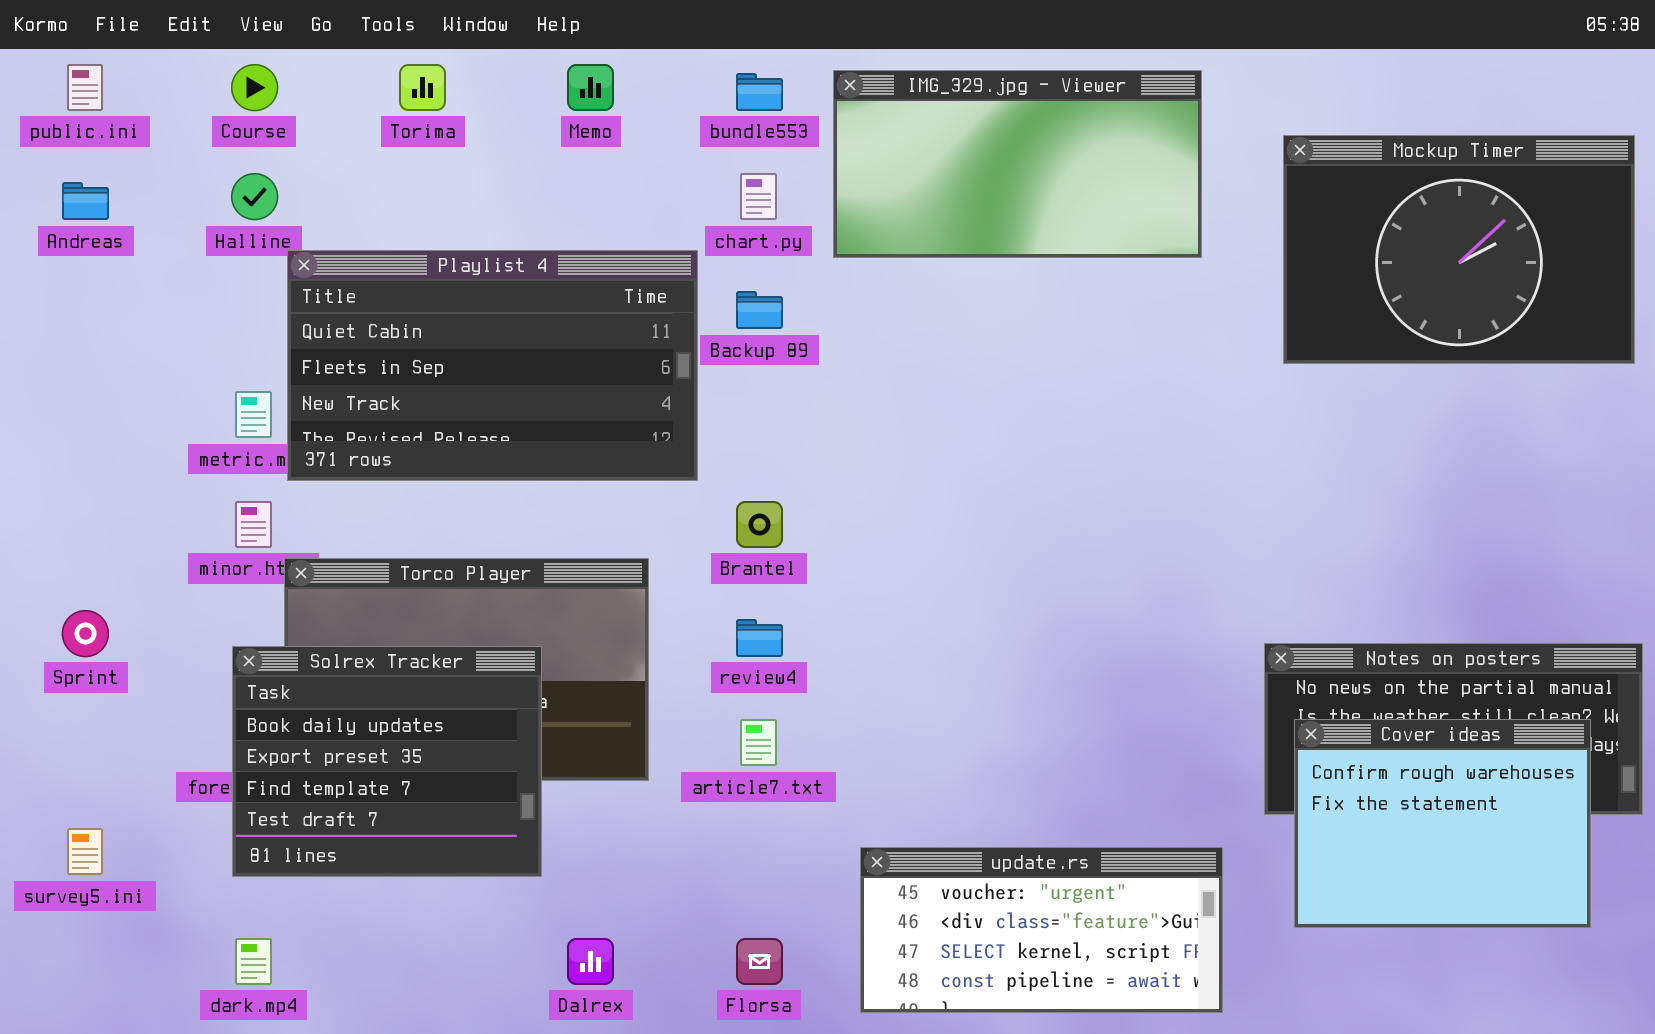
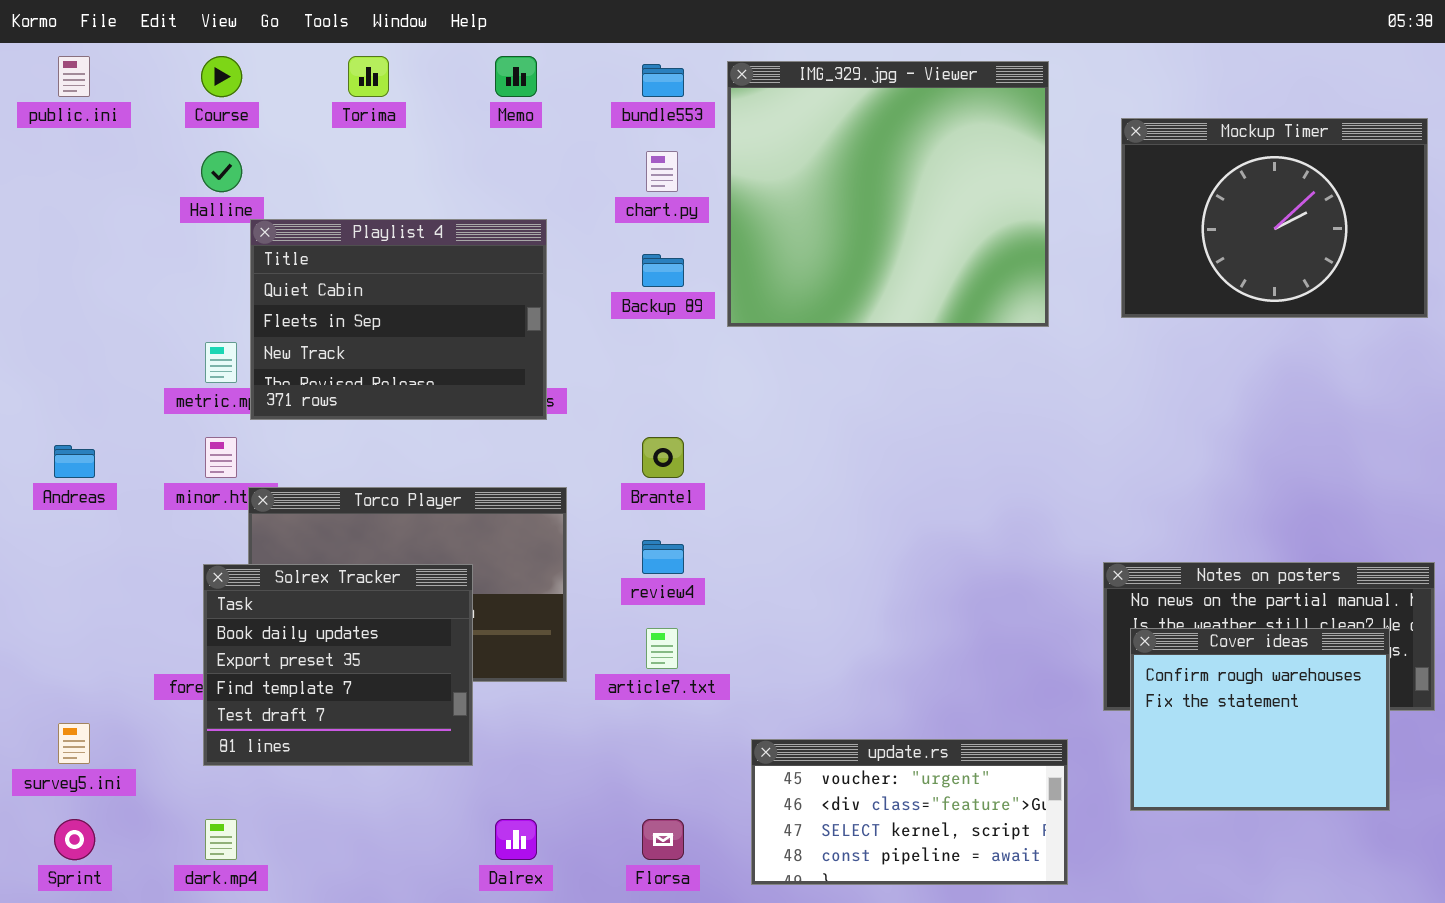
IMG_329.jpg - Viewer: [833,70,1202,258] -> [727,61,1049,327], resized
Andreas: [62,182,109,220] -> [54,445,95,478], moved
Playlist 4: [287,250,698,481] -> [250,219,547,420], resized
Sprint: [62,610,109,657] -> [54,819,95,860], moved

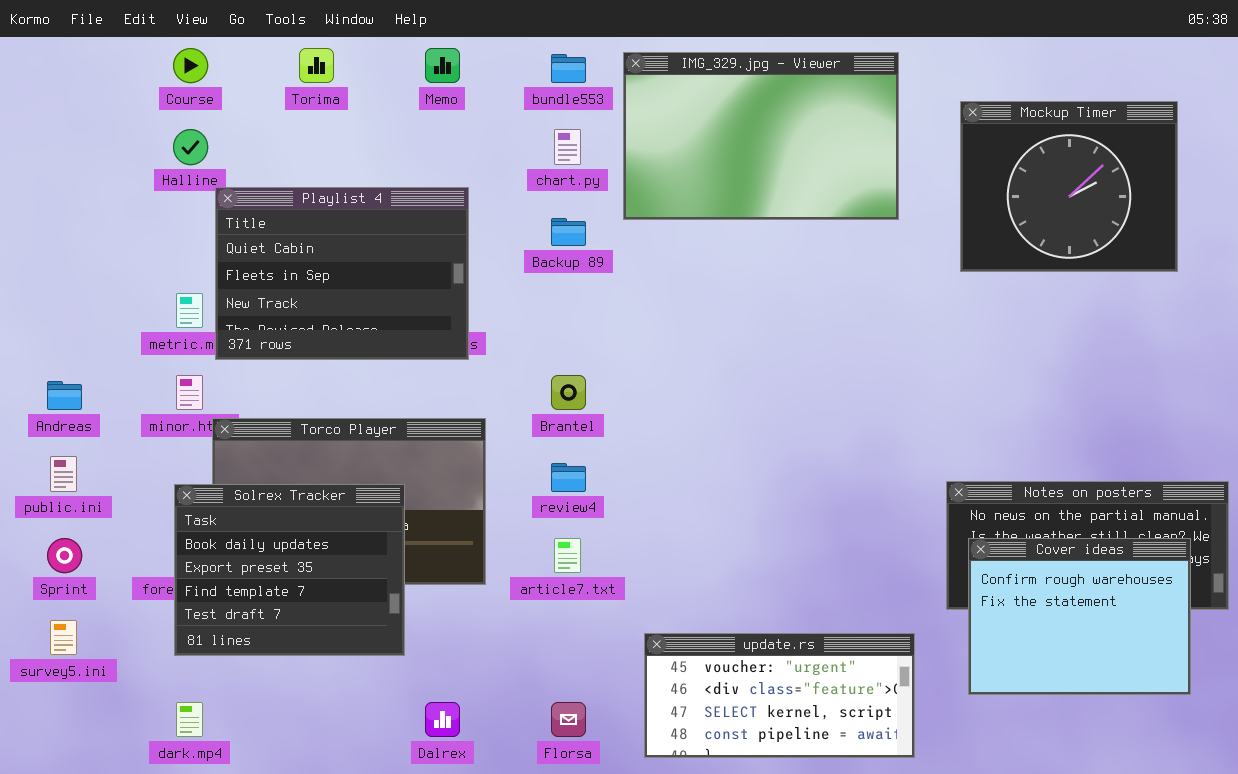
public.ini: [58,56,90,97] -> [50,456,77,492], moved
IMG_329.jpg - Viewer: [727,61,1049,327] -> [623,52,899,220], resized
Mockup Timer: [1121,118,1428,318] -> [960,101,1178,272], resized
Sprint: [54,819,95,860] -> [47,538,82,573], moved

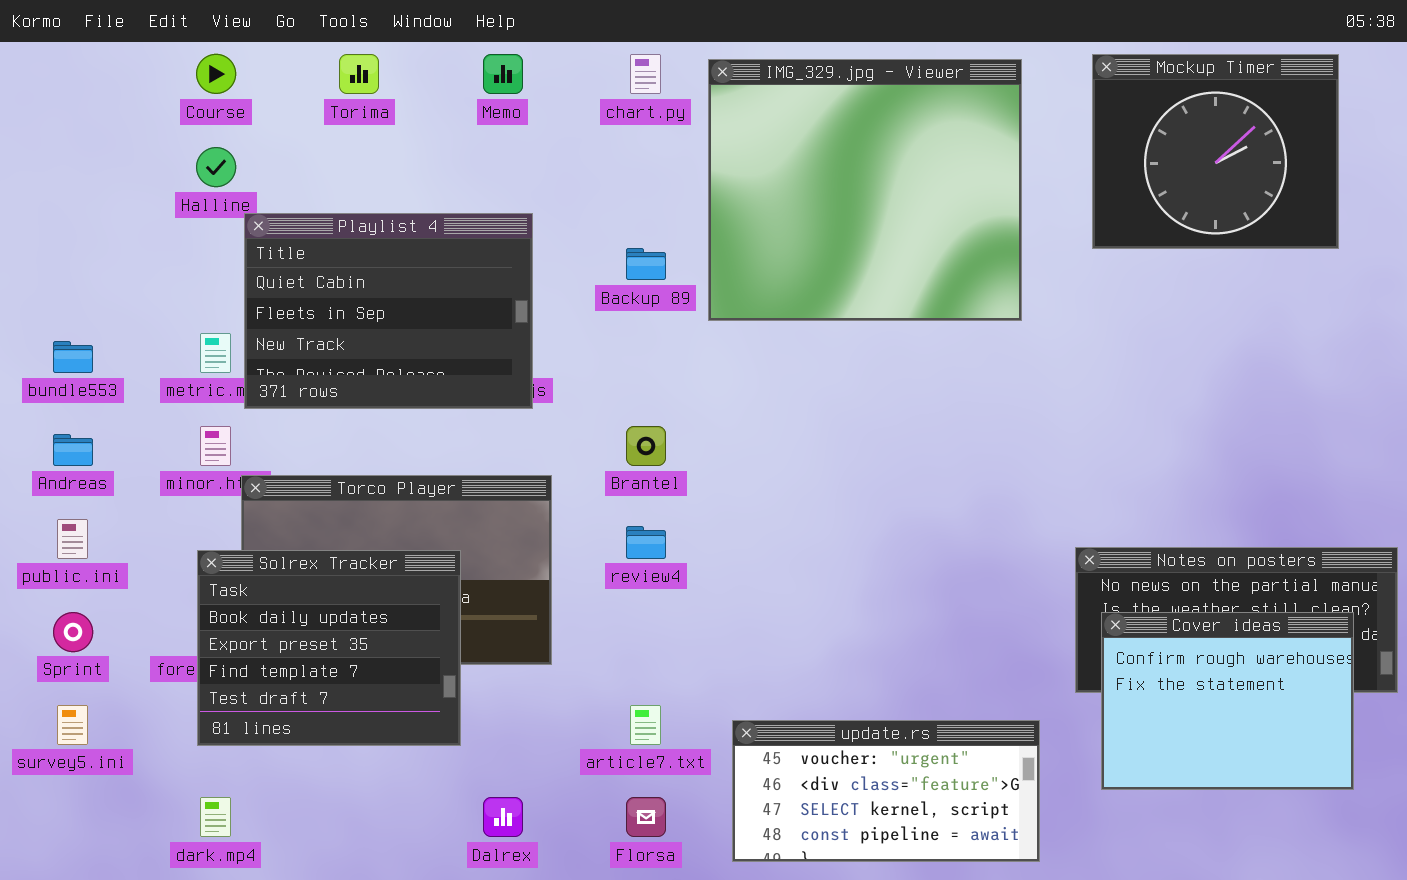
IMG_329.jpg - Viewer: [623,52,899,220] -> [708,59,1022,321], resized
bundle553: [551,54,586,83] -> [53,341,93,373], moved
Mockup Timer: [960,101,1178,272] -> [1092,54,1339,249], moved
chart.py: [554,129,581,165] -> [630,54,661,94], moved
article7.txt: [554,538,581,573] -> [630,705,661,745], moved

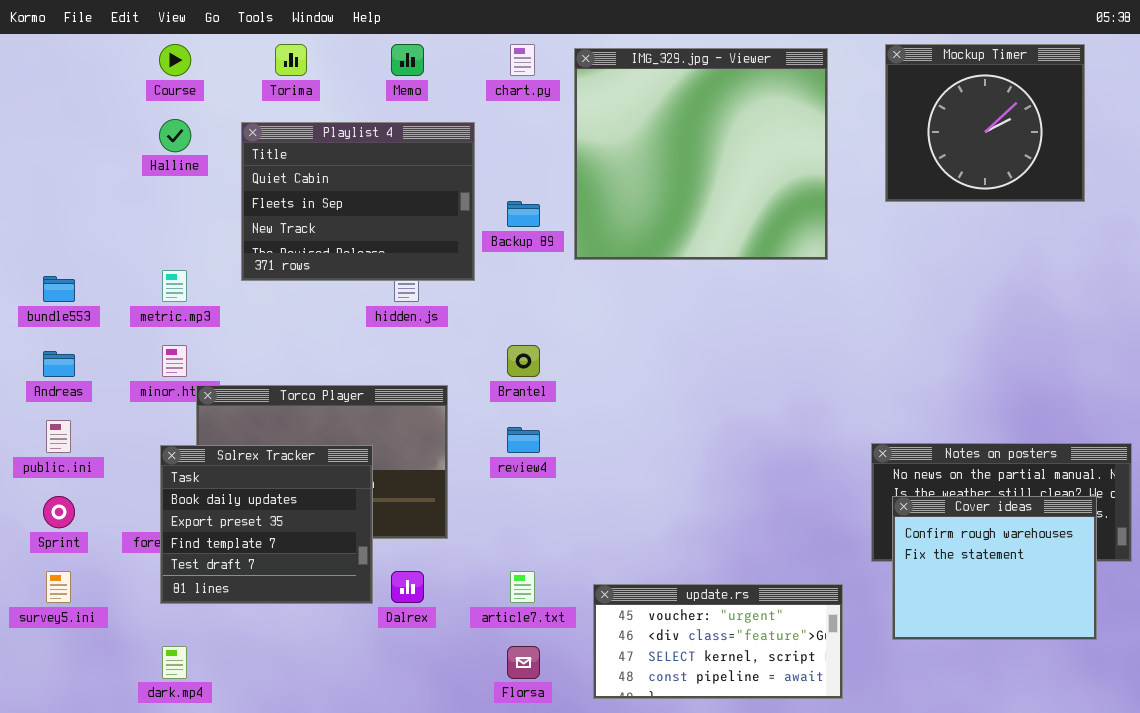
Playlist 4: [244,213,533,409] -> [241,122,475,281], moved
Dalrex: [483,797,523,837] -> [391,571,424,603], moved

